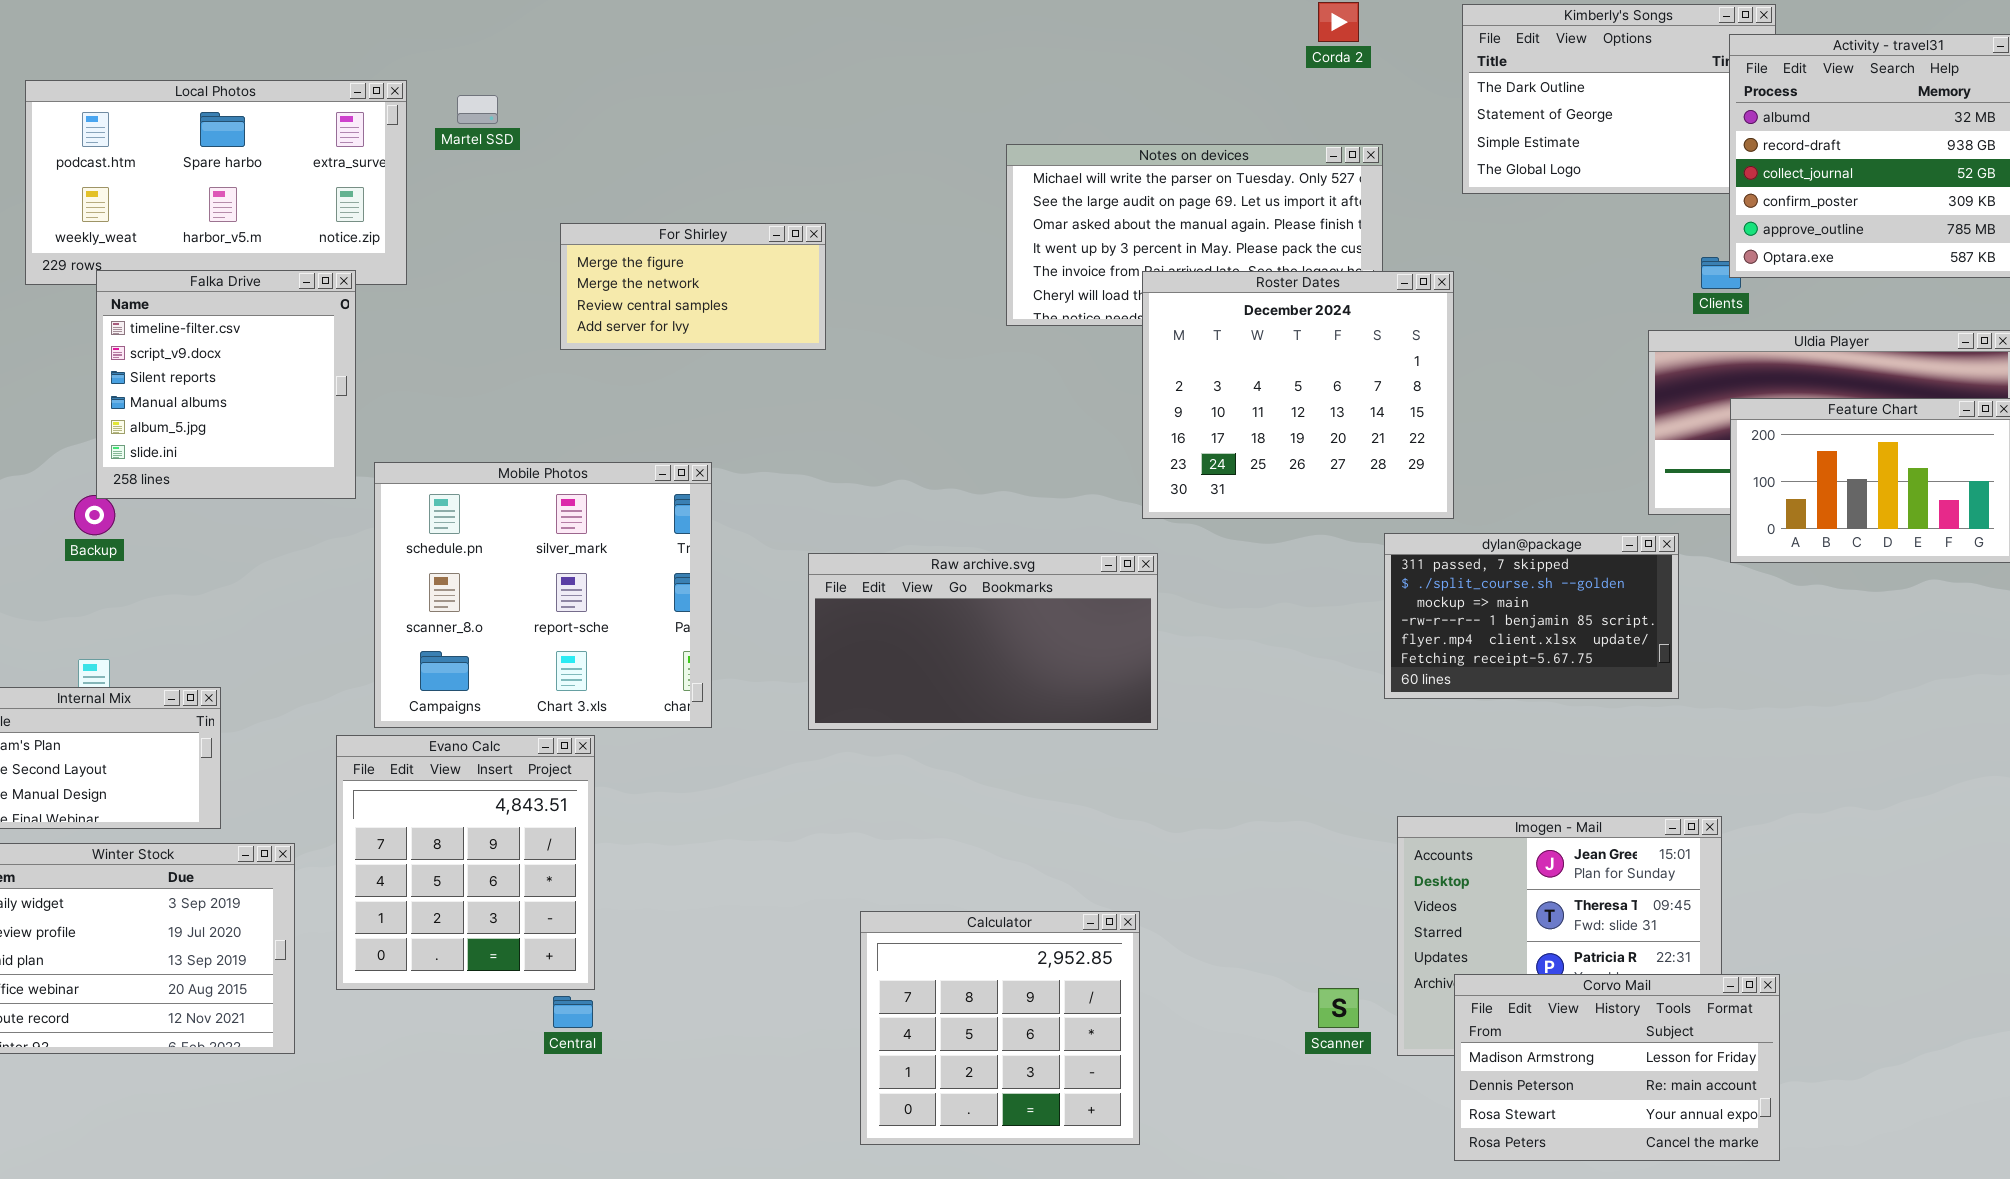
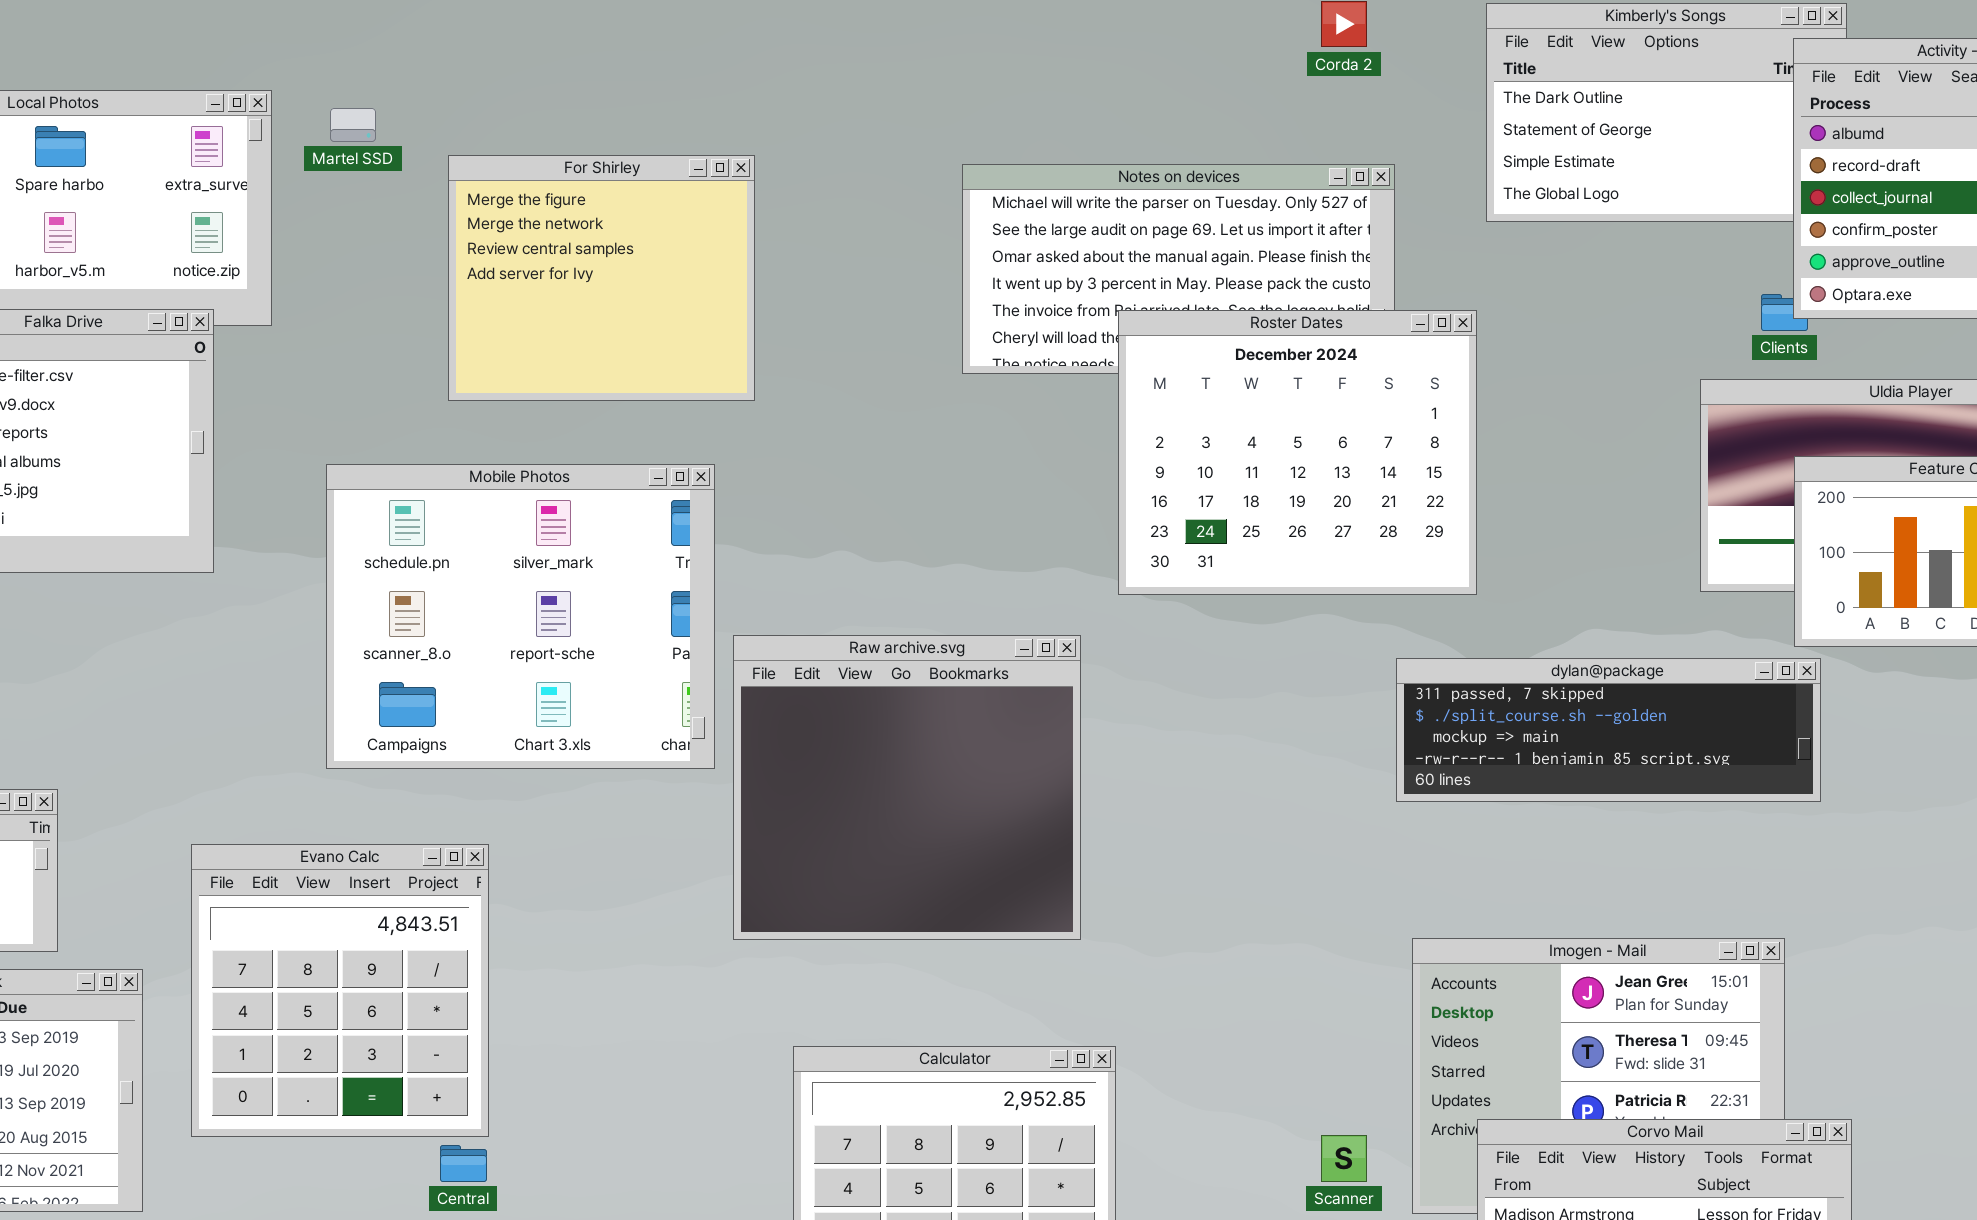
For Shirley: [560,223,826,350] -> [448,155,755,401], resized
Mobile Photos: [374,462,712,728] -> [326,464,715,769], moved
dylan@package: [1384,533,1679,699] -> [1396,658,1821,802], resized
Raw archive.svg: [808,553,1158,730] -> [733,635,1081,940], resized

